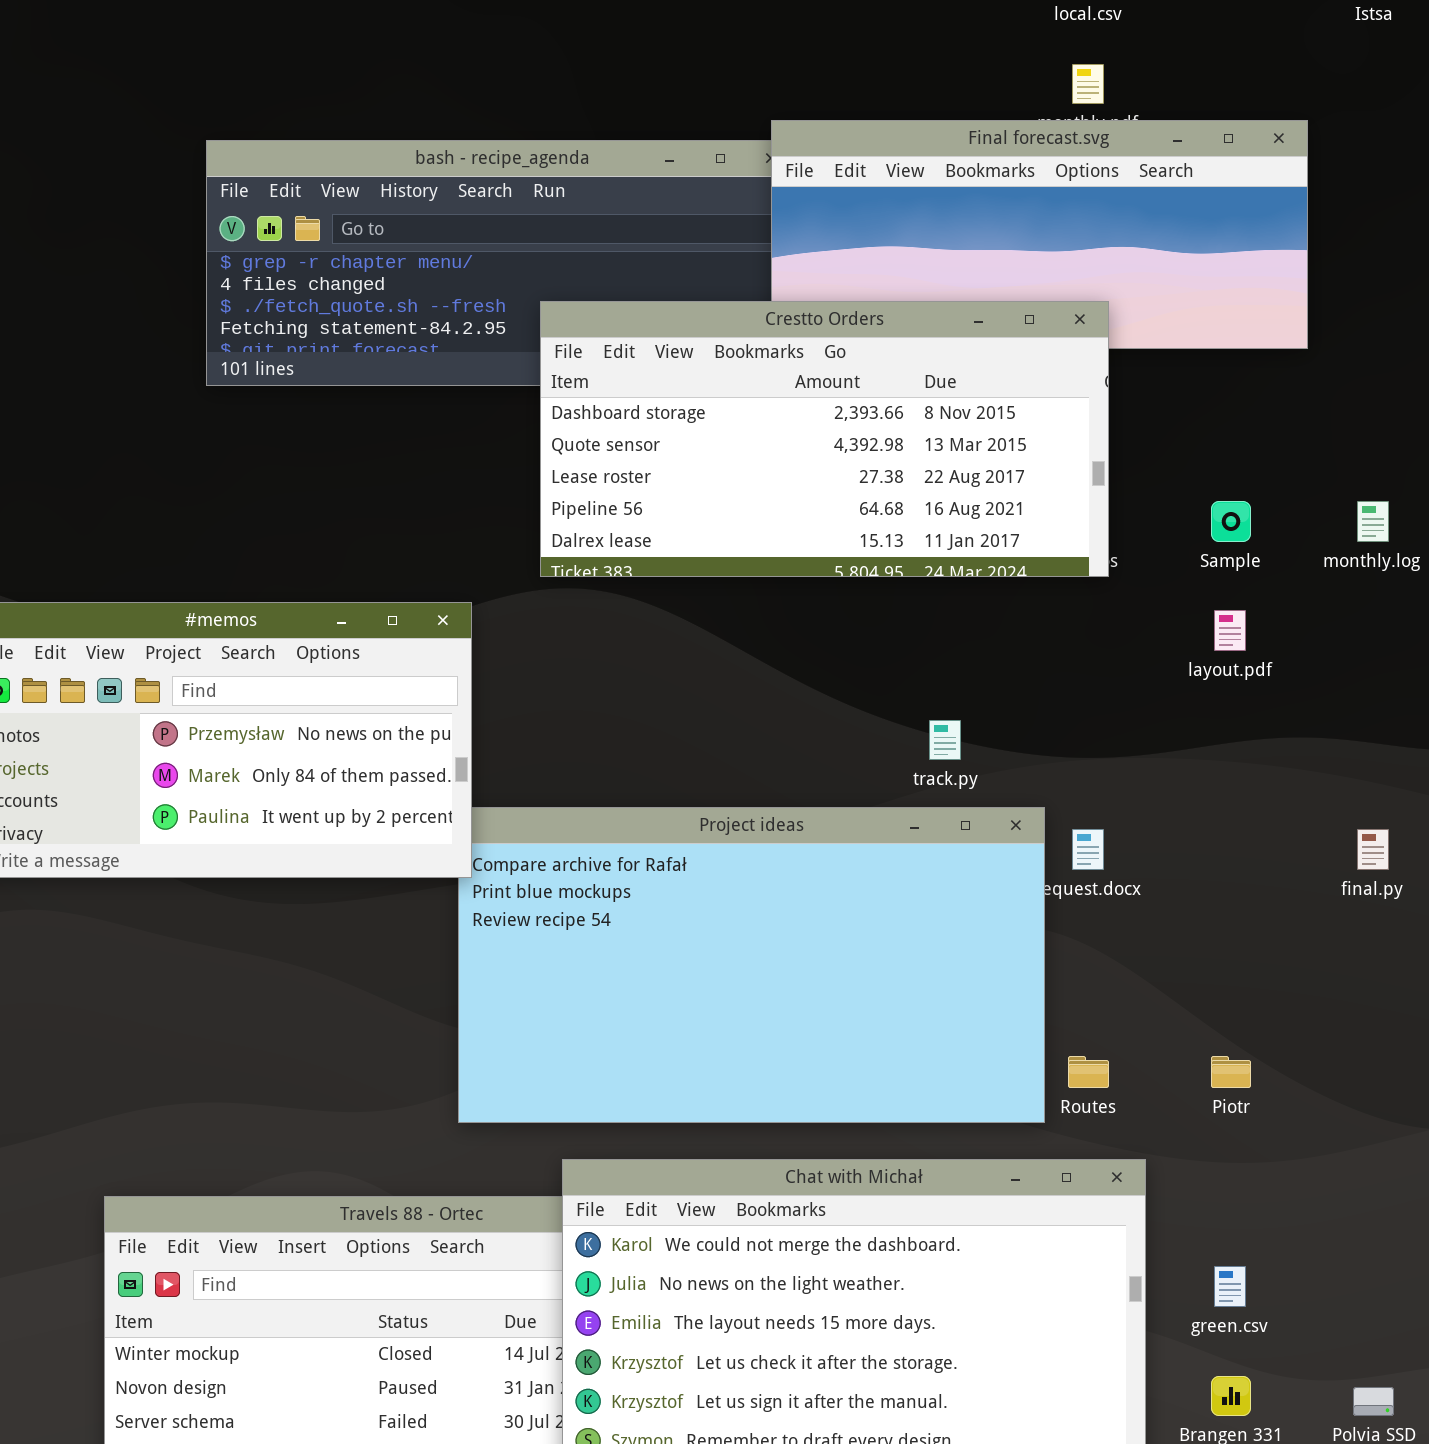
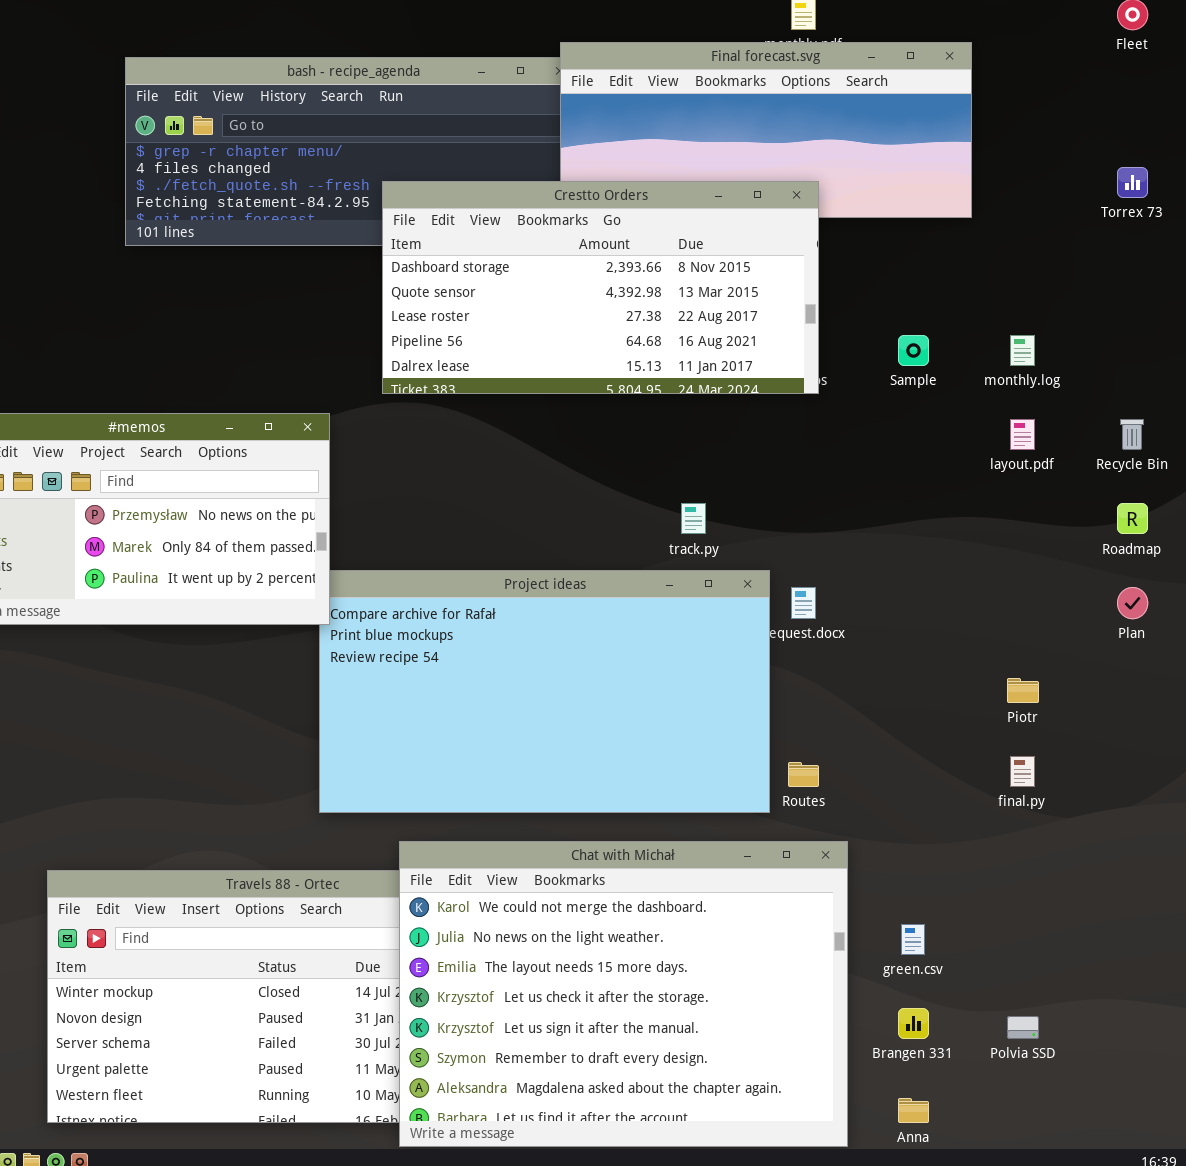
layout.pdf: [1214,610,1246,651] -> [1010,419,1035,450], moved
final.py: [1357,829,1389,870] -> [1010,756,1035,787], moved
Piotr: [1211,1056,1251,1088] -> [1007,678,1039,703], moved

